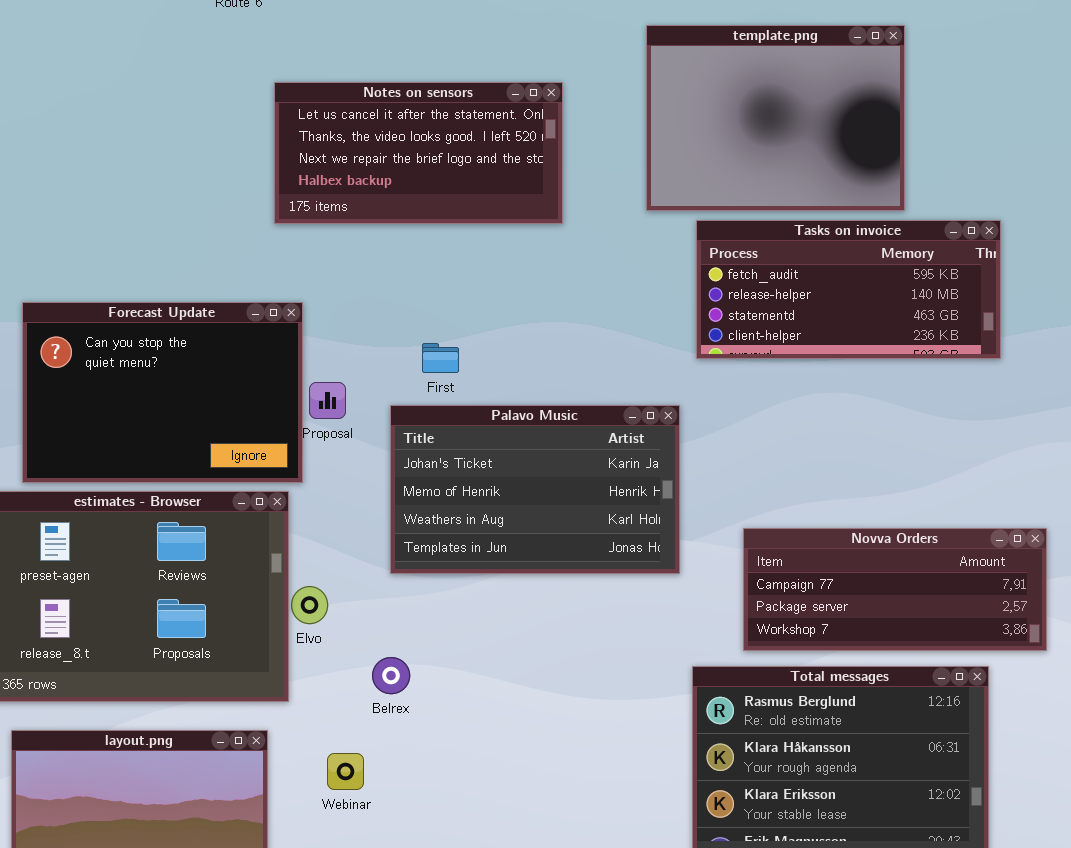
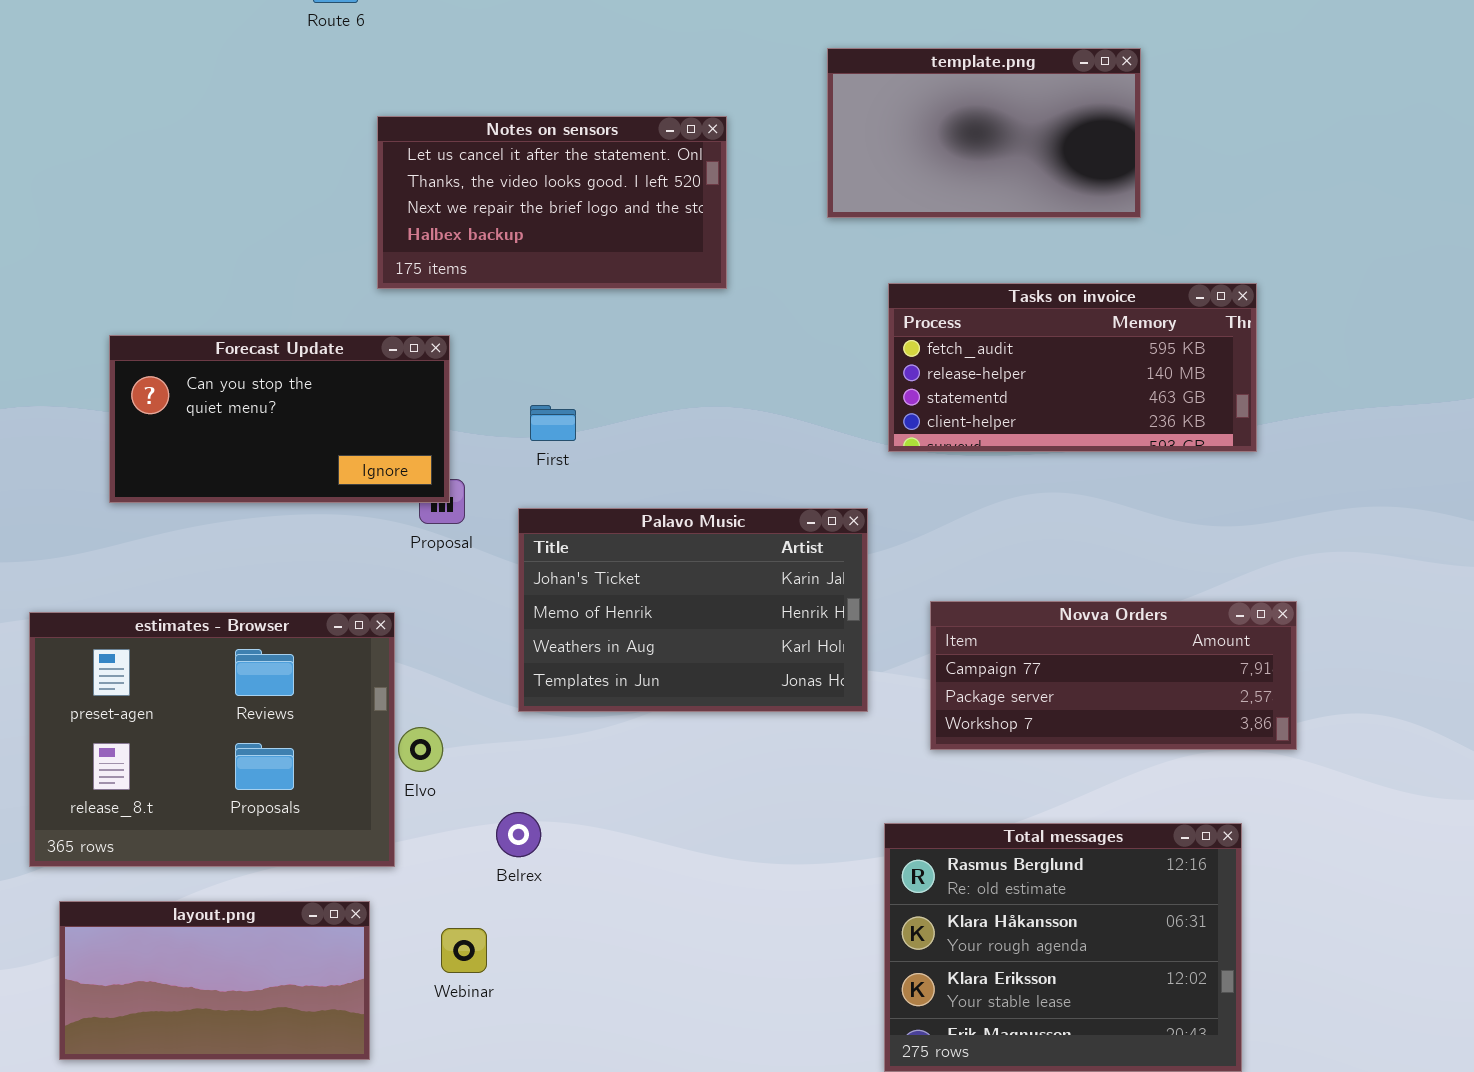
template.png: [646,25,905,211] -> [827,48,1141,218], resized
Forecast Update: [22,302,303,483] -> [109,335,450,503], moved, resized
First: [422,343,459,373] -> [530,405,576,441], moved
Novva Orders: [743,528,1047,651] -> [930,601,1297,750], moved

